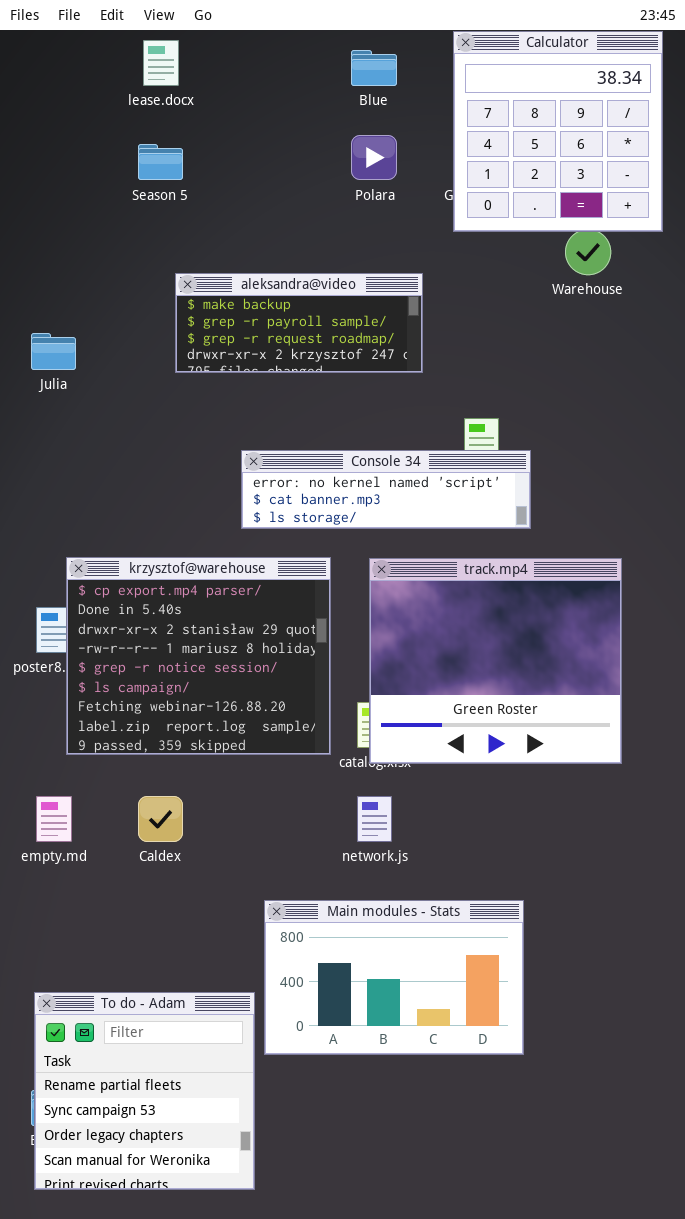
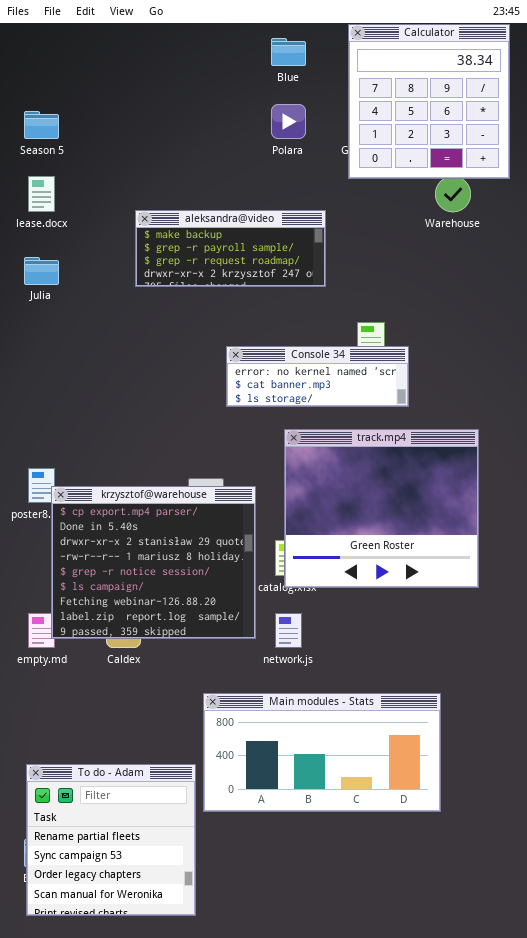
lease.docx: [143,40,179,86] -> [28,176,55,212], moved
Season 5: [138,144,183,180] -> [24,111,59,139], moved
Console 34: [241,450,531,529] -> [226,346,409,407], resized
krzysztof@warehouse: [66,557,331,755] -> [51,486,256,639], moved
Main modules - Stats: [264,900,524,1055] -> [203,693,441,812], resized

